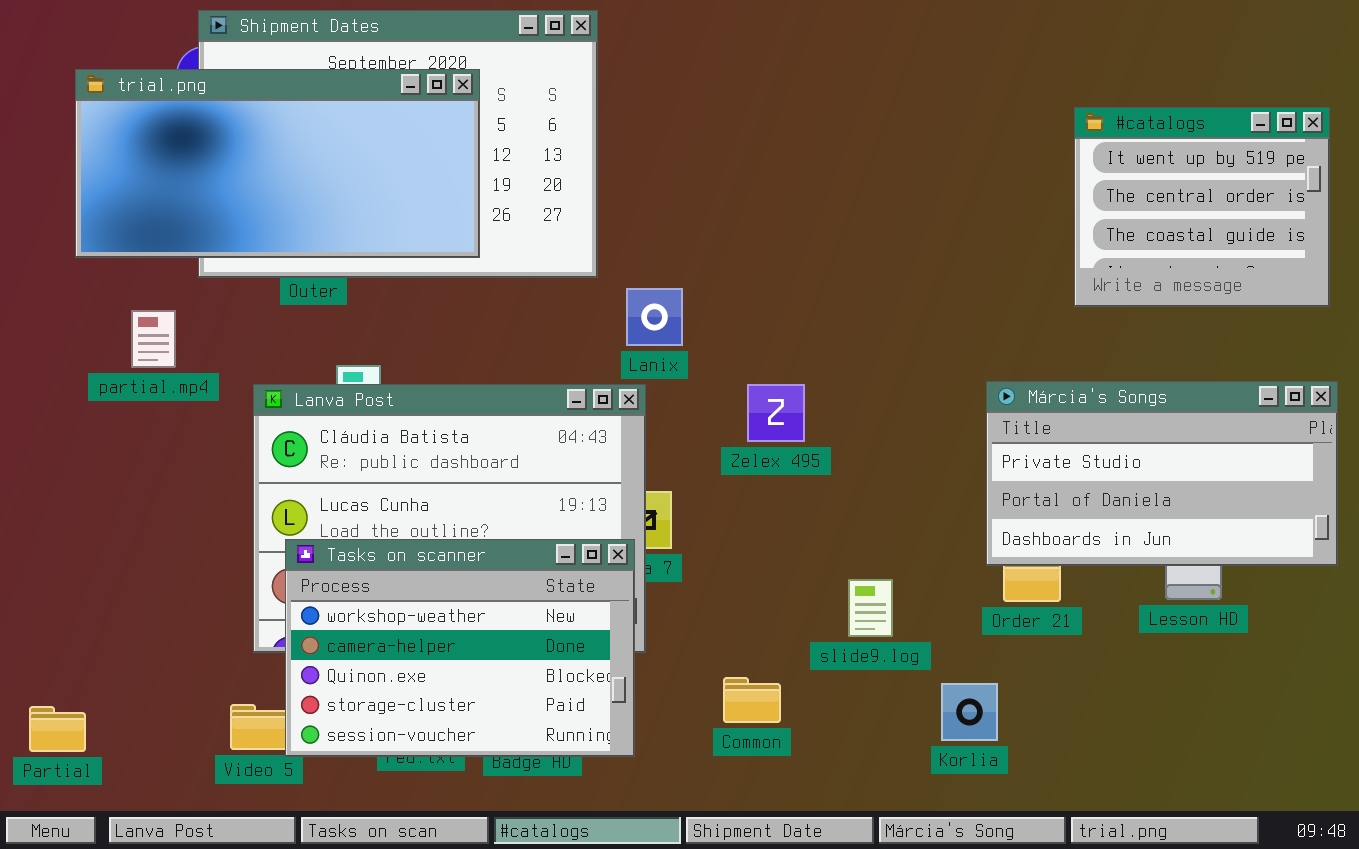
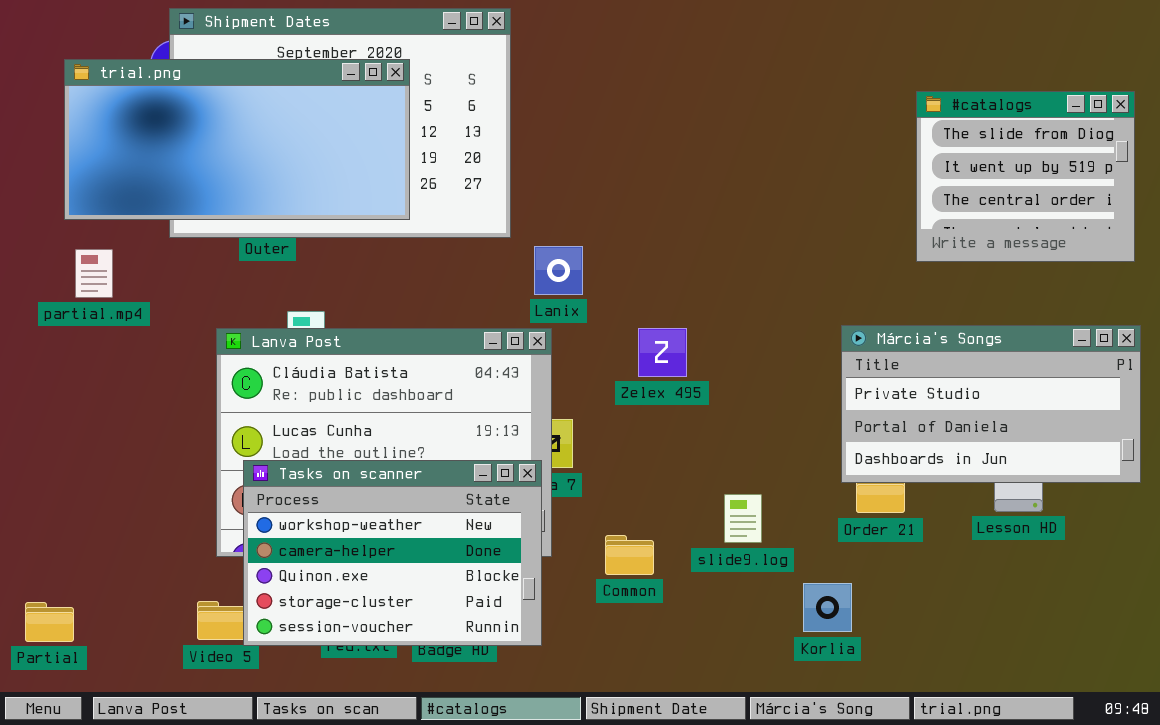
#catalogs: [1074,107,1330,307] -> [916,91,1135,262], scrolled up 1 row
partial.mp4: [131,310,176,368] -> [75,249,113,298], moved
Common: [723,677,781,723] -> [605,535,654,575], moved

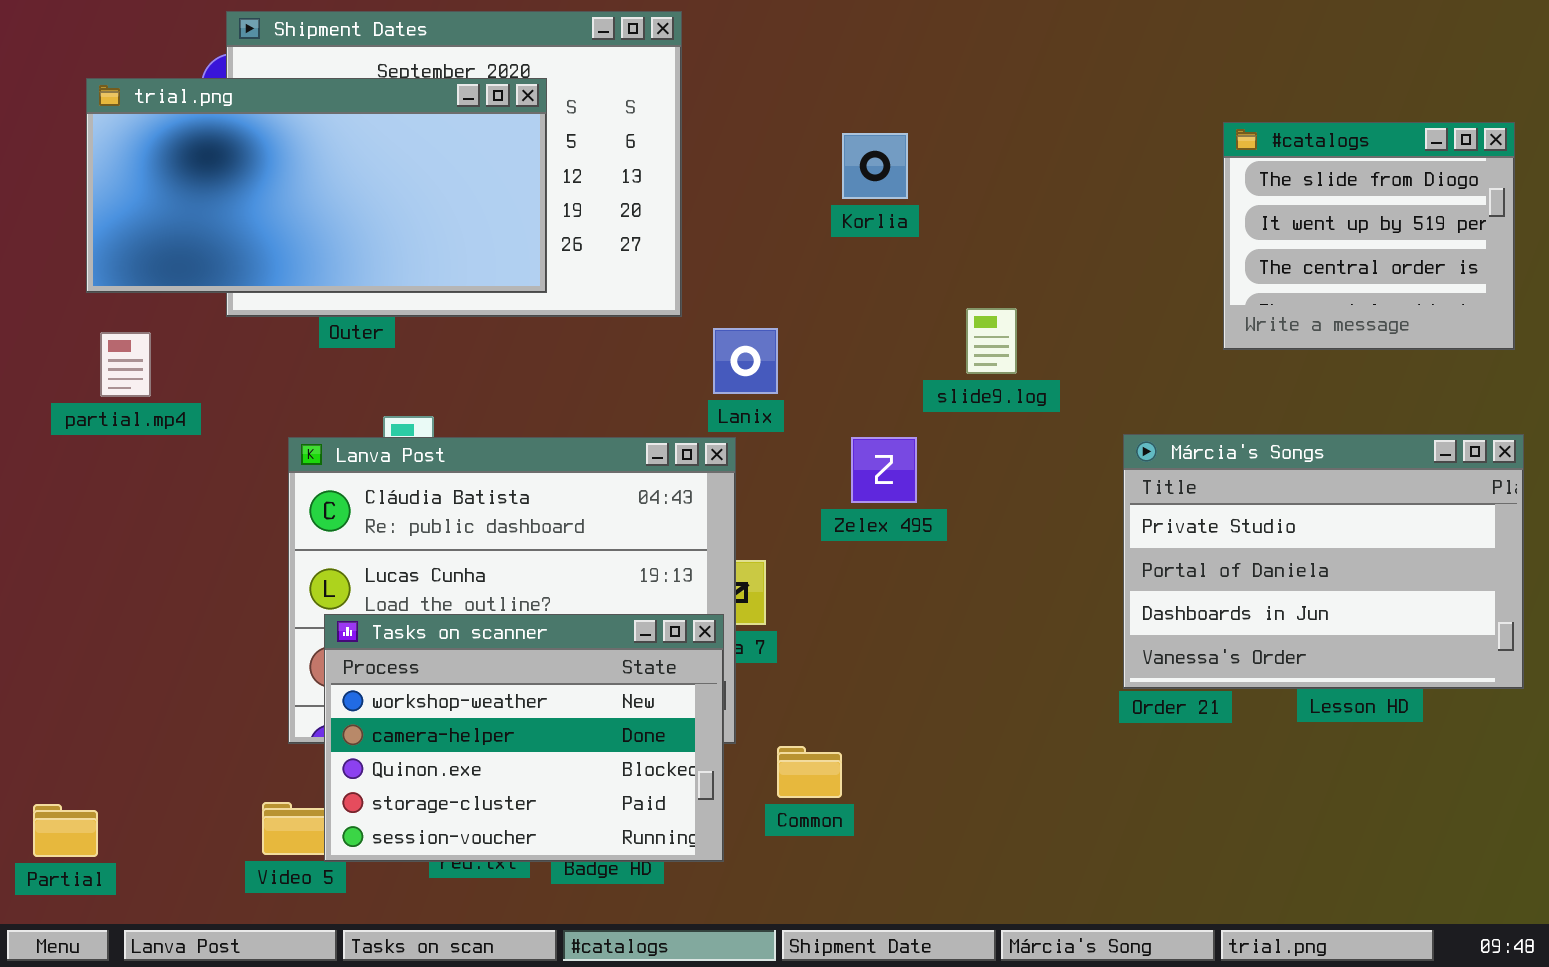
Márcia's Songs: [841,325,1141,483] -> [1123,434,1524,689], resized
slide9.log: [724,494,762,543] -> [966,308,1017,374], moved
Common: [605,535,654,575] -> [777,746,842,798], moved
Korlia: [803,583,852,632] -> [842,133,908,199], moved

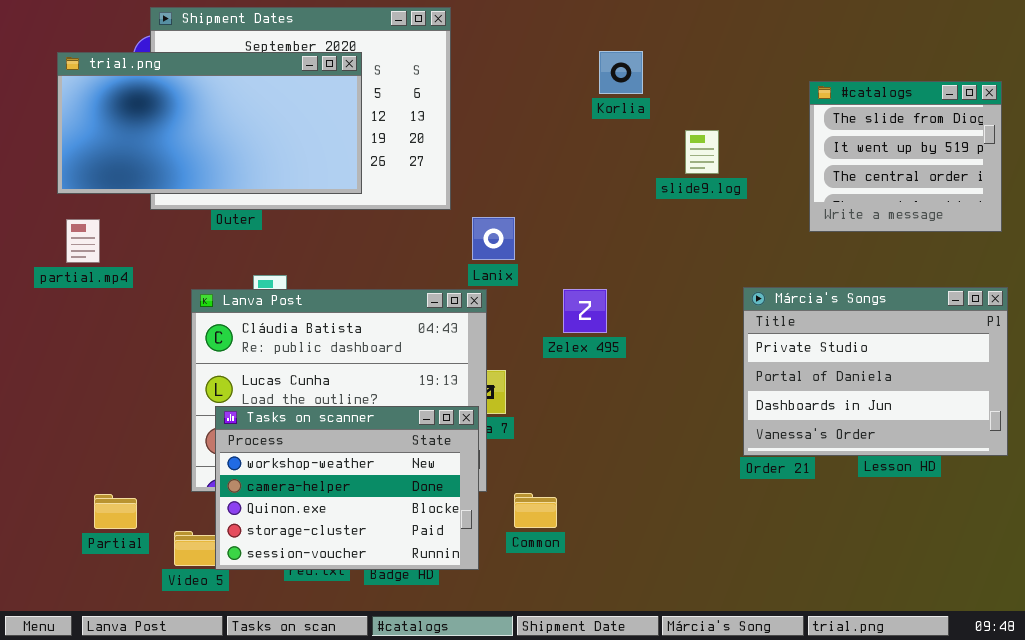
Korlia: [842,133,908,199] -> [599,51,643,94], moved
slide9.log: [966,308,1017,374] -> [685,130,719,174], moved
Partial: [33,804,98,857] -> [94,494,137,529], moved

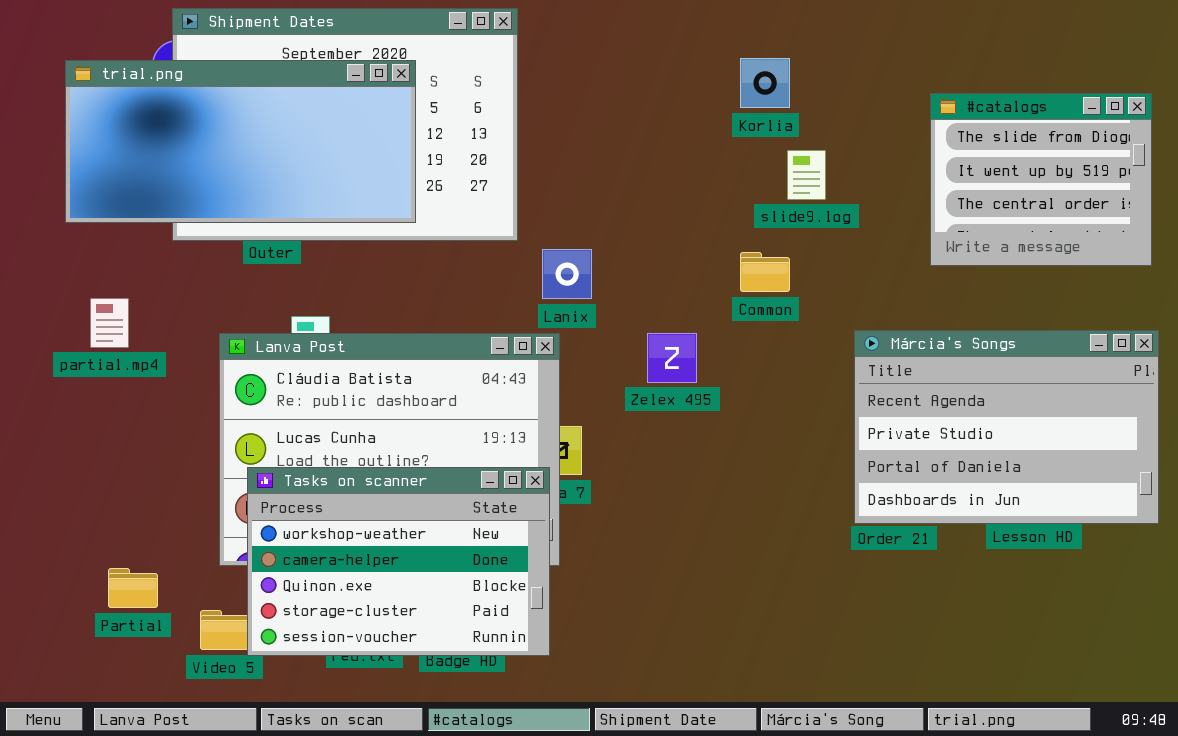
Korlia: [599,51,643,94] -> [740,58,790,108], moved
partial.mp4: [66,219,100,263] -> [90,298,129,348], moved
Márcia's Songs: [743,287,1008,456] -> [854,330,1159,524], scrolled up 1 row
Common: [514,493,557,528] -> [740,252,790,292], moved

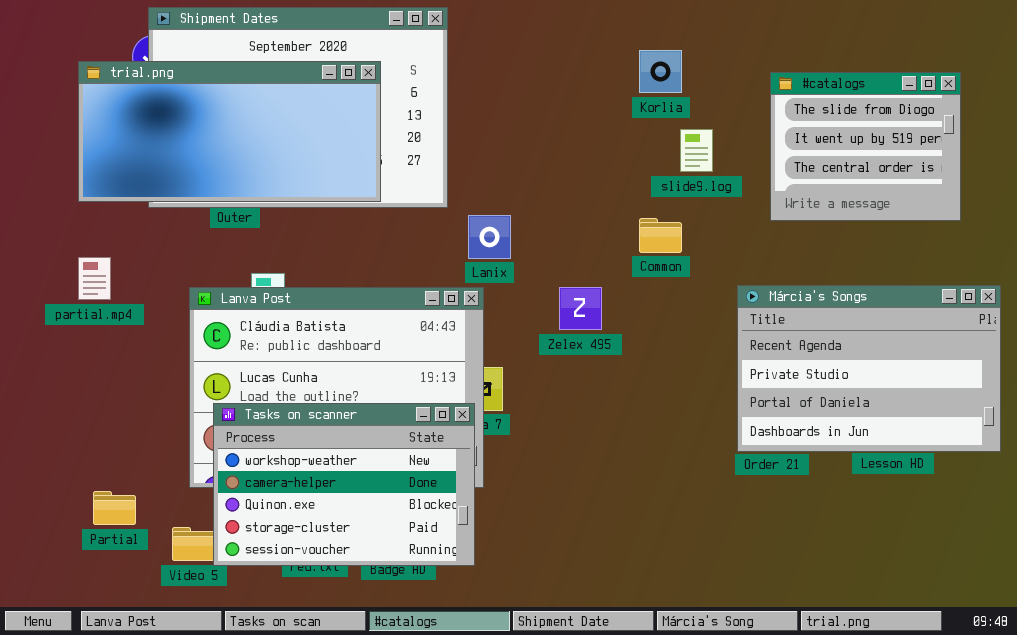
trial.png: [65,60,416,223] -> [78,61,381,202], moved
#catalogs: [930,93,1152,266] -> [770,72,961,221], moved

